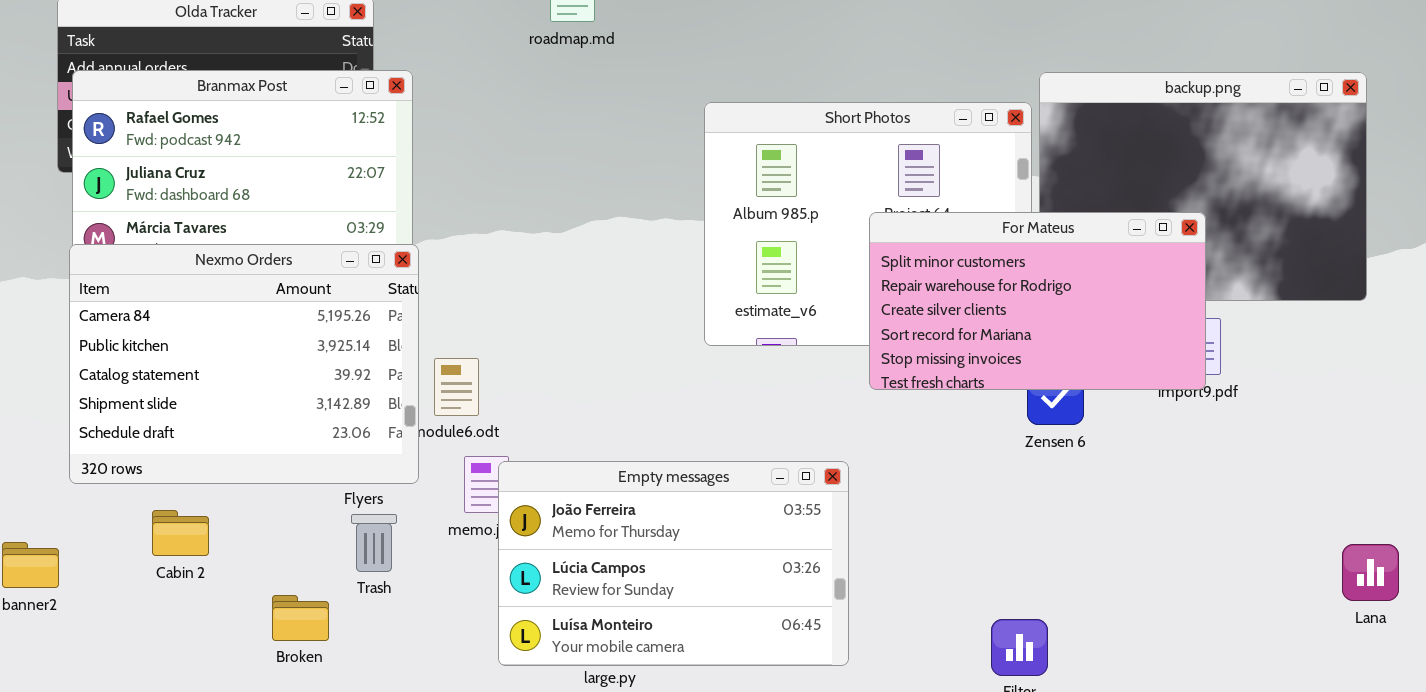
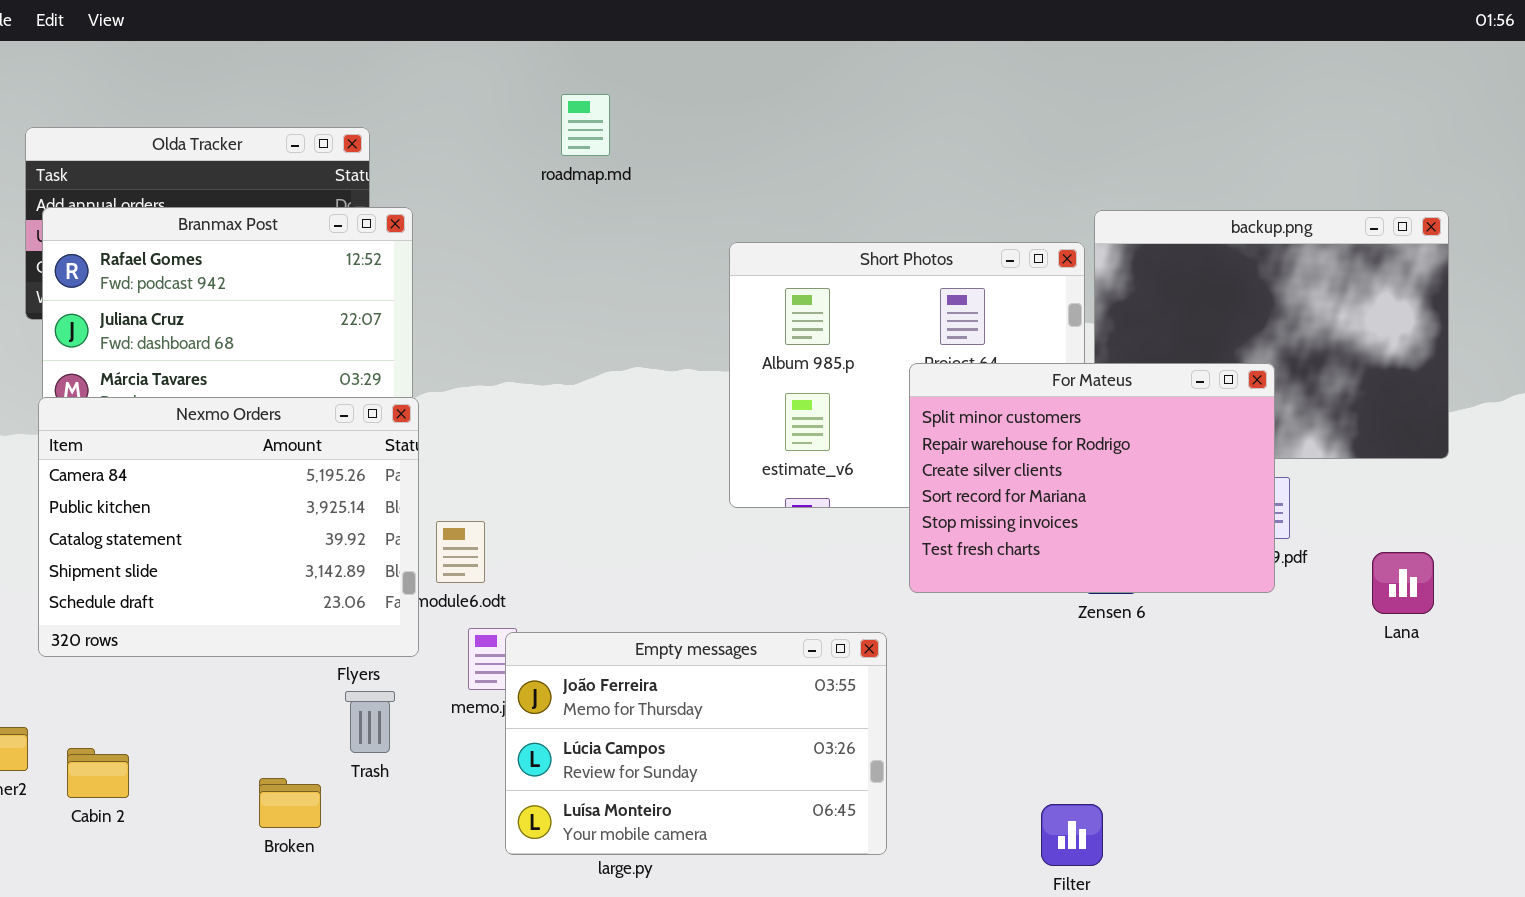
For Mateus: [869,212,1206,390] -> [909,363,1275,593], resized
Cabin 2: [152,510,209,556] -> [67,748,129,798], moved
Lana: [1342,544,1399,601] -> [1372,552,1434,614], moved

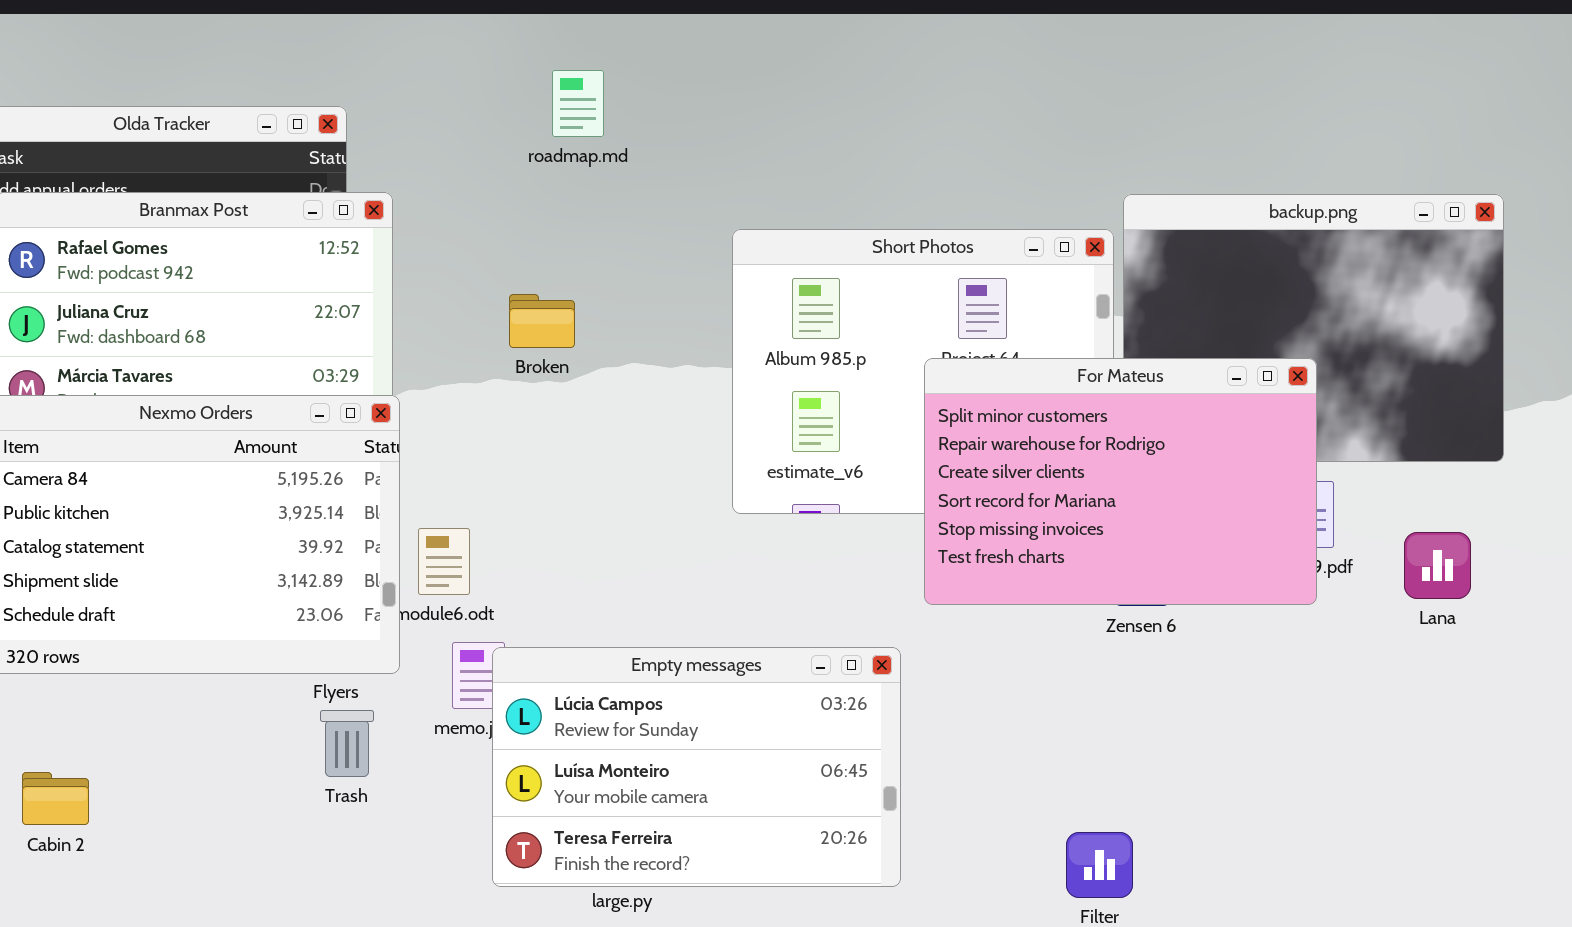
Lana: [1372,552,1434,614] -> [1404,532,1471,599], moved
Empty messages: [505,632,887,855] -> [492,647,901,887], scrolled down 1 row
Broken: [259,778,321,828] -> [509,294,575,348], moved

